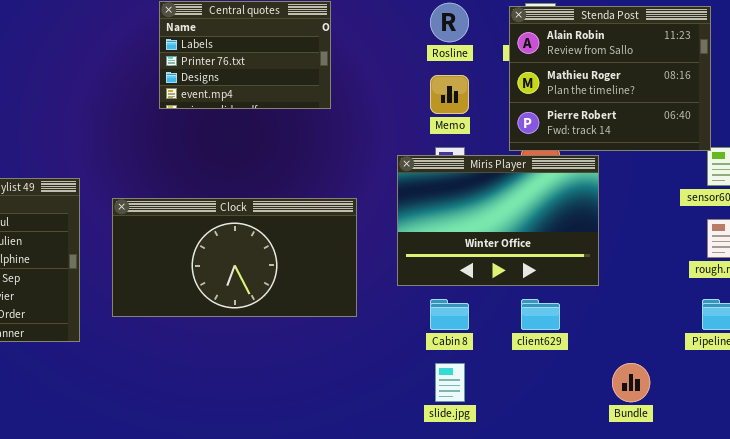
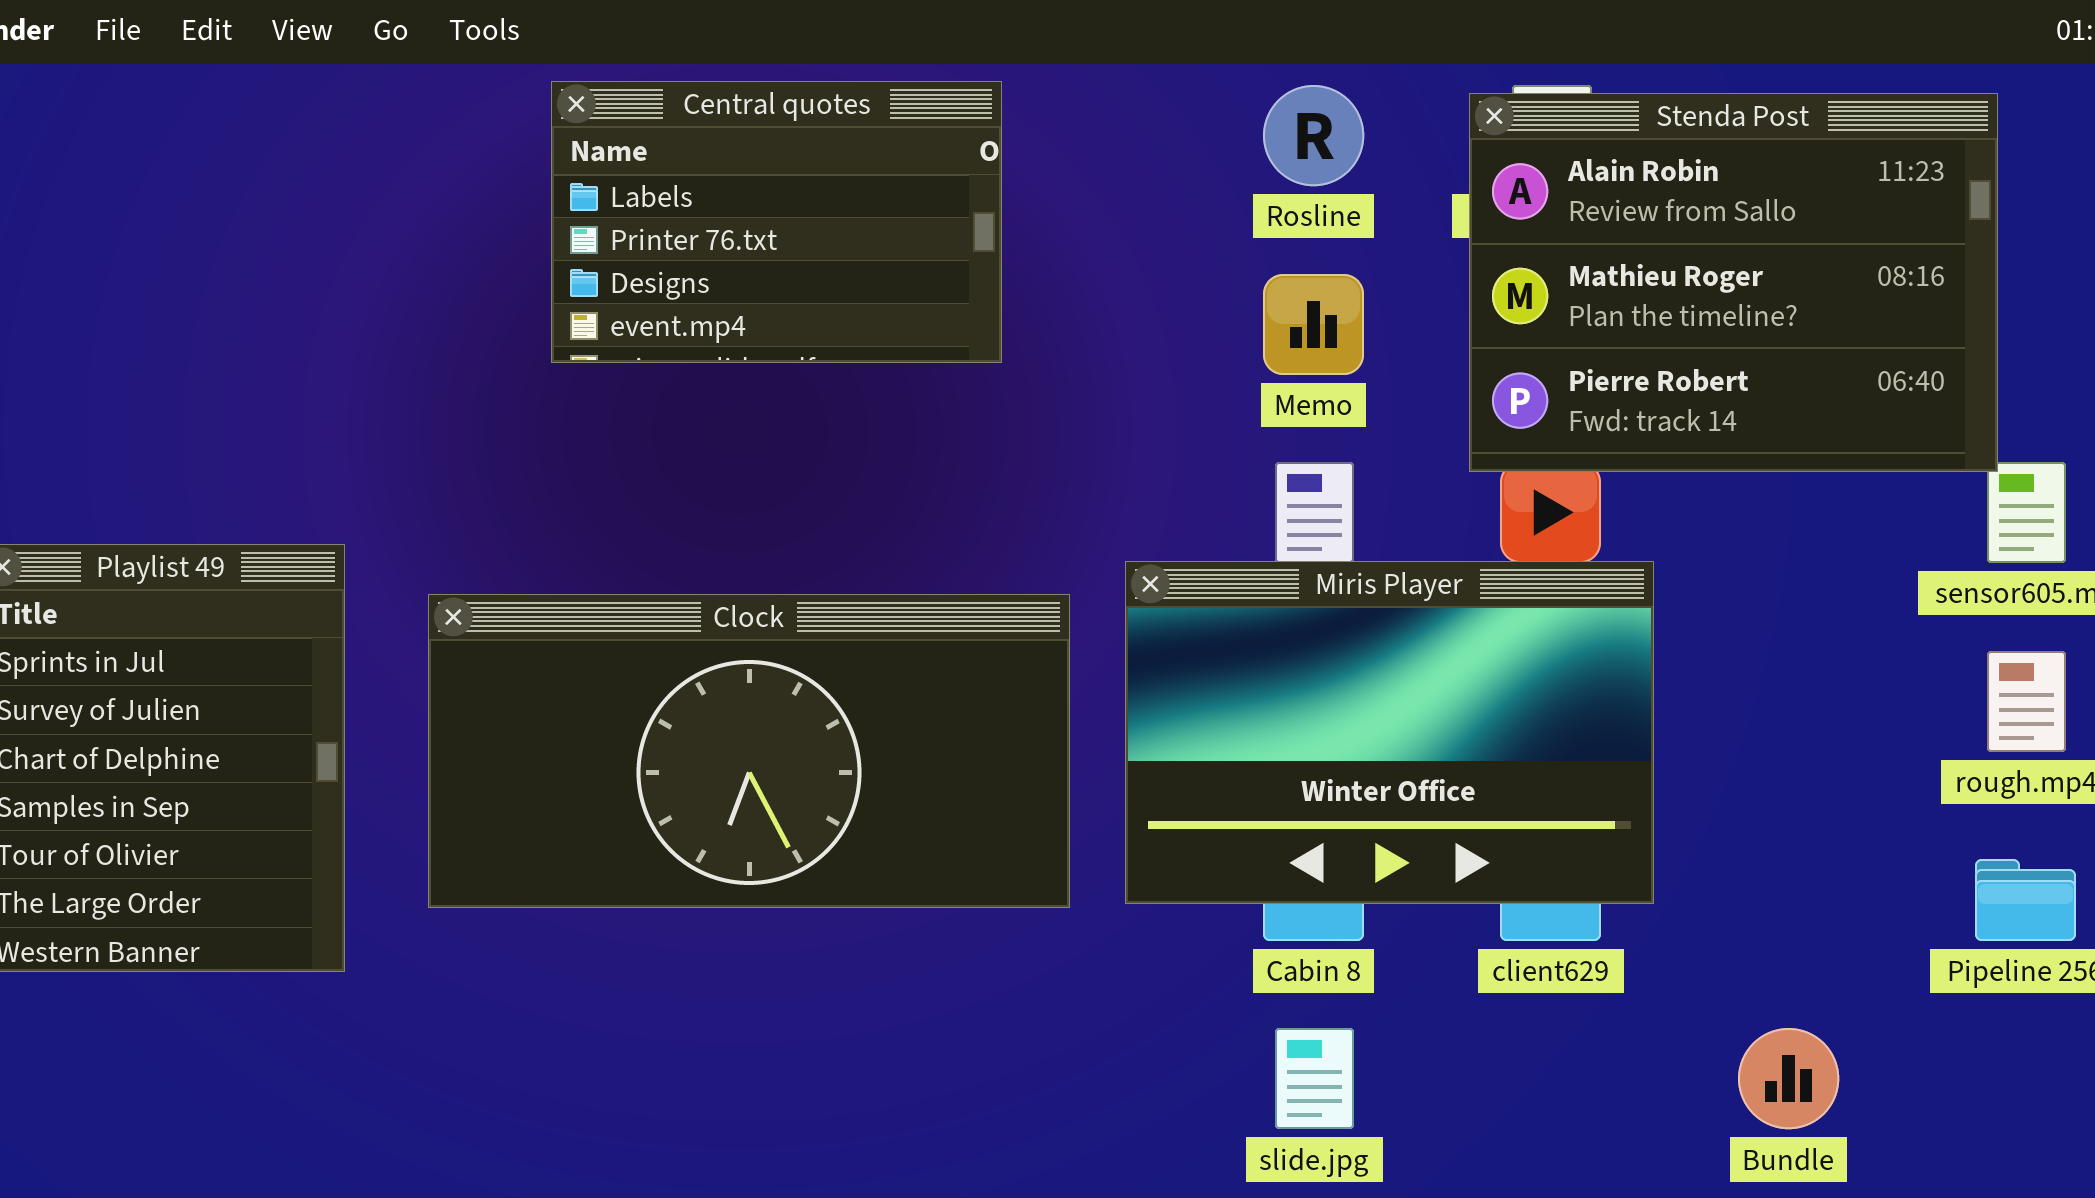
Miris Player: [397,155,599,286] -> [1125,561,1654,904], moved

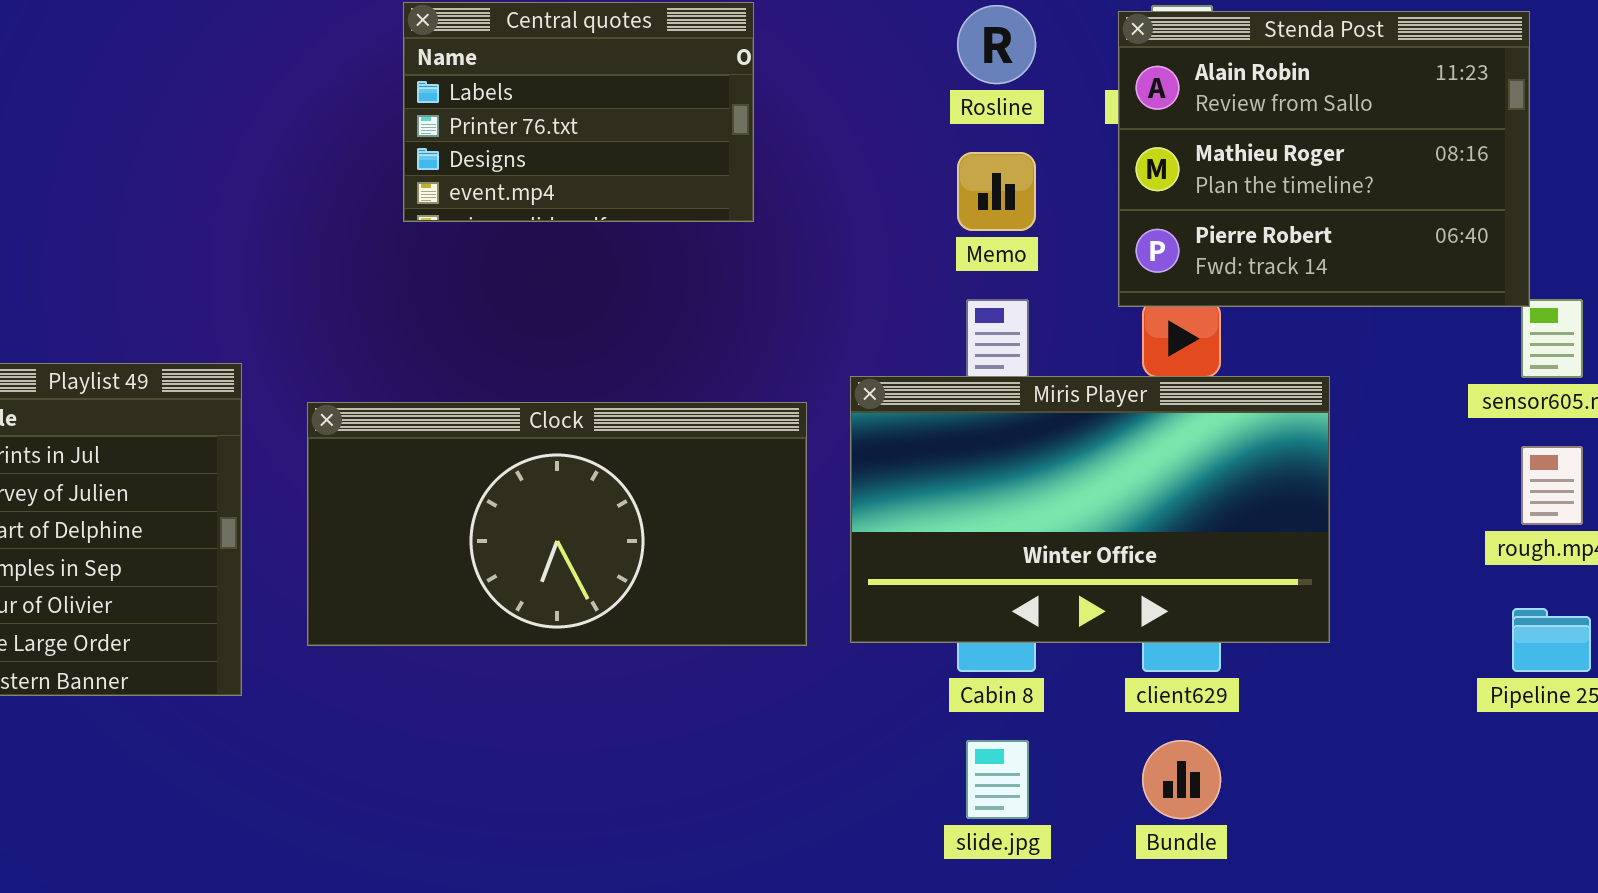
Miris Player: [1125,561,1654,904] -> [850,376,1330,643], resized
Bundle: [1738,1028,1839,1129] -> [1142,740,1221,819], moved

